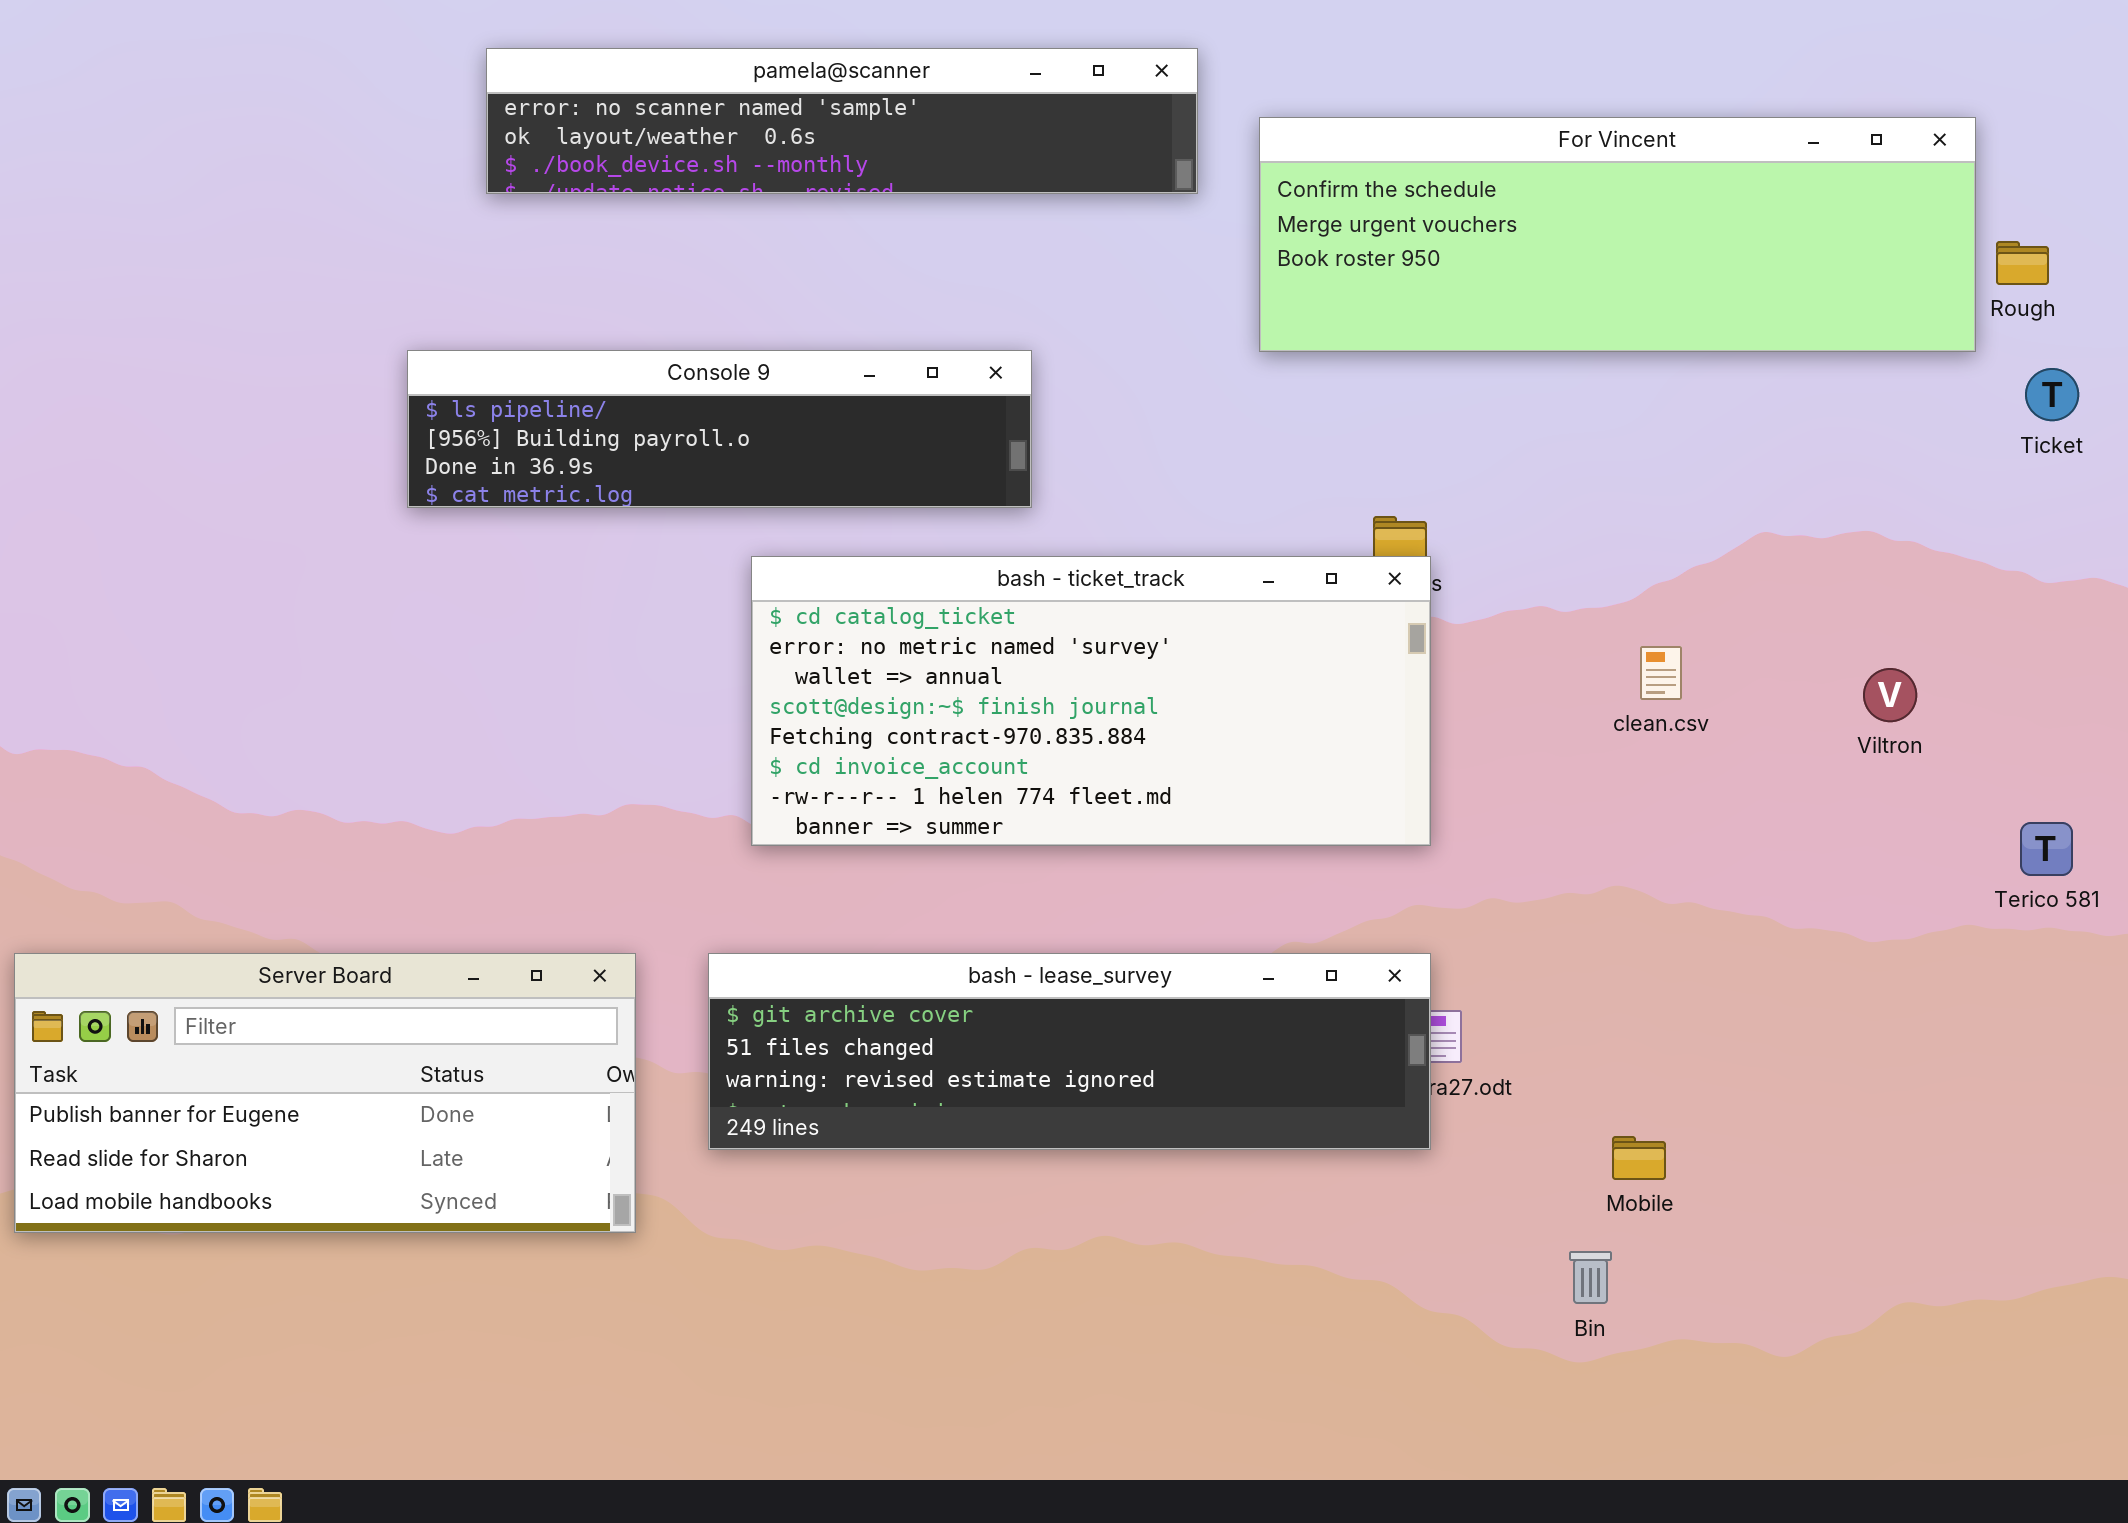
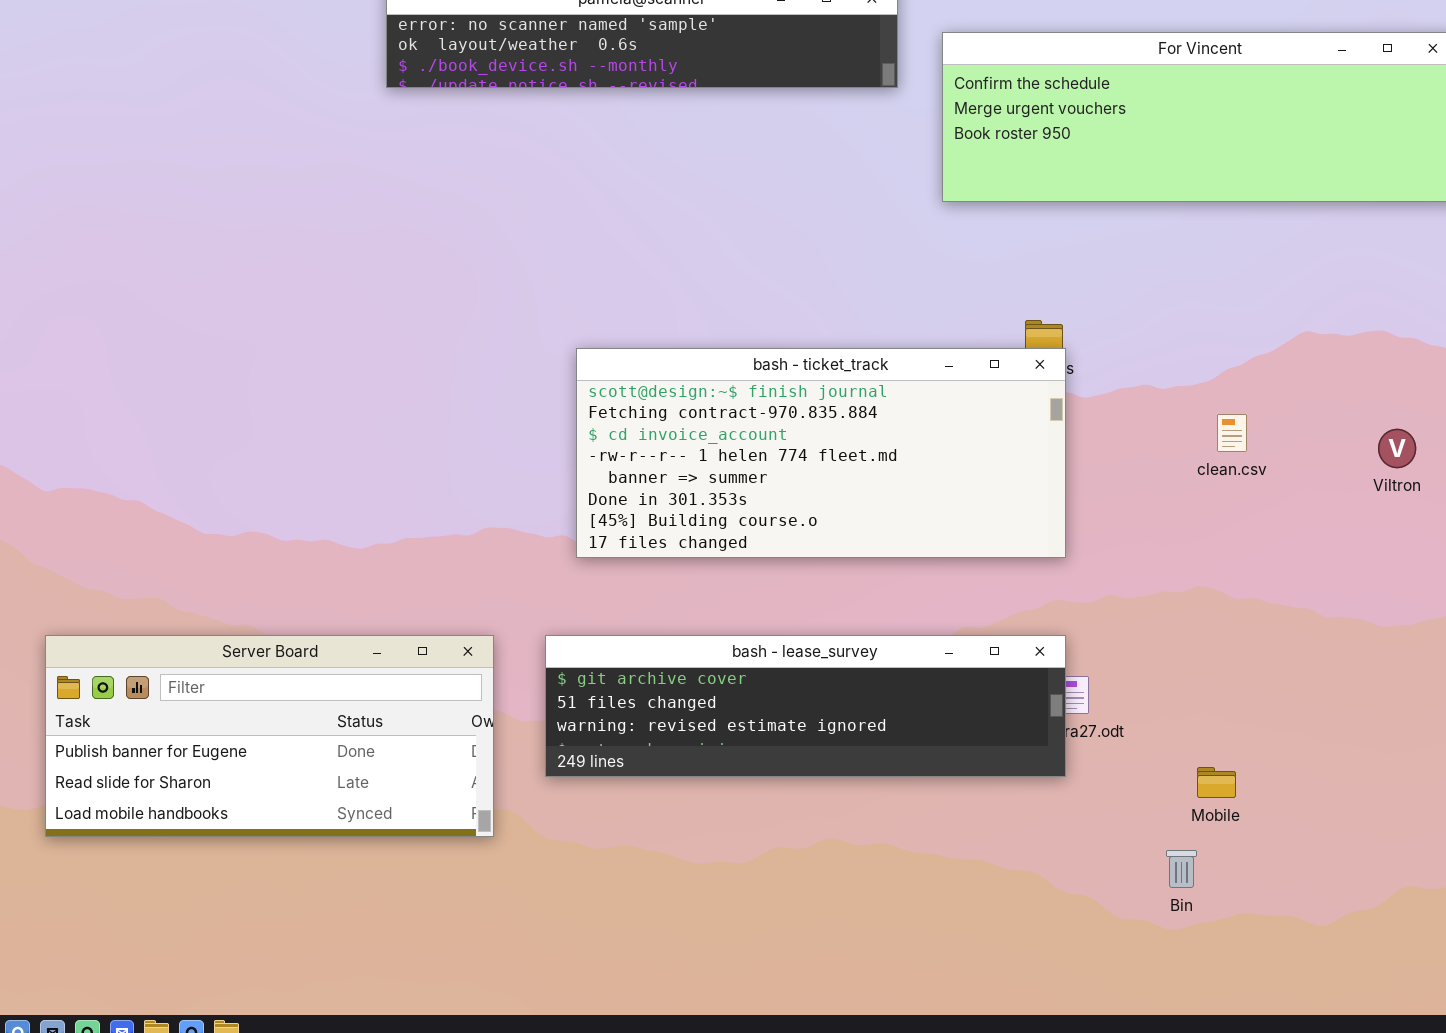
Console 9: [407,350,1032,508] -> none, closed
bash - ticket_track: [751,556,1431,846] -> [576,348,1066,558], scrolled down 3 rows

